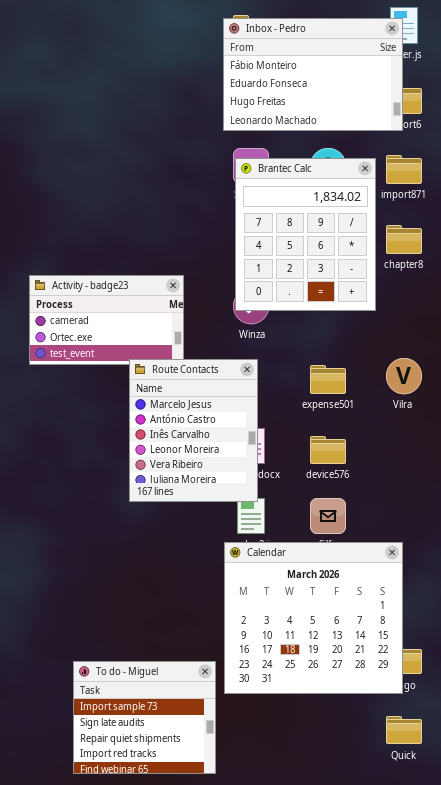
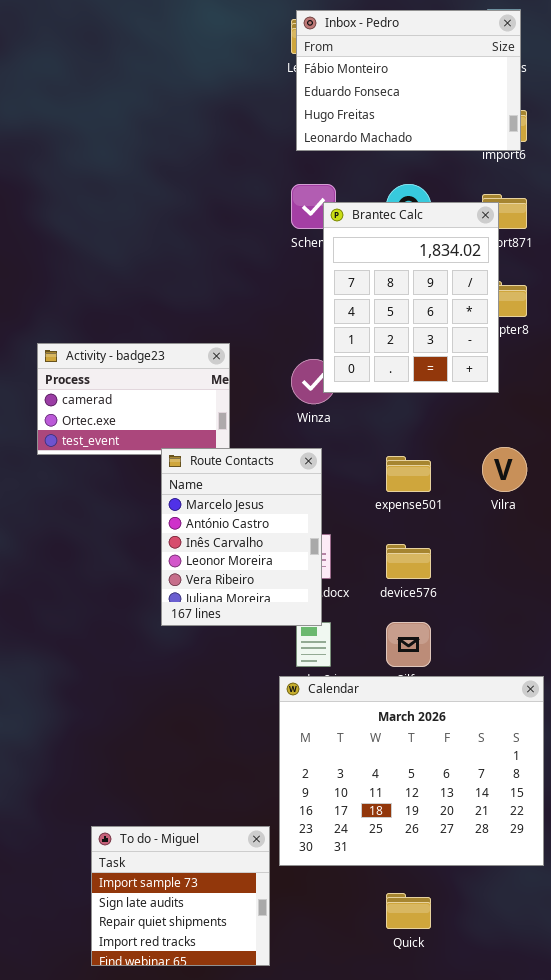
Inbox - Pedro: [223,18,403,131] -> [296,10,521,151], moved
Brantec Calc: [235,158,376,311] -> [323,202,499,393], moved
Calendar: [224,542,403,694] -> [279,676,544,866], resized
Quick: [386,716,422,744] -> [386,893,431,929], moved

